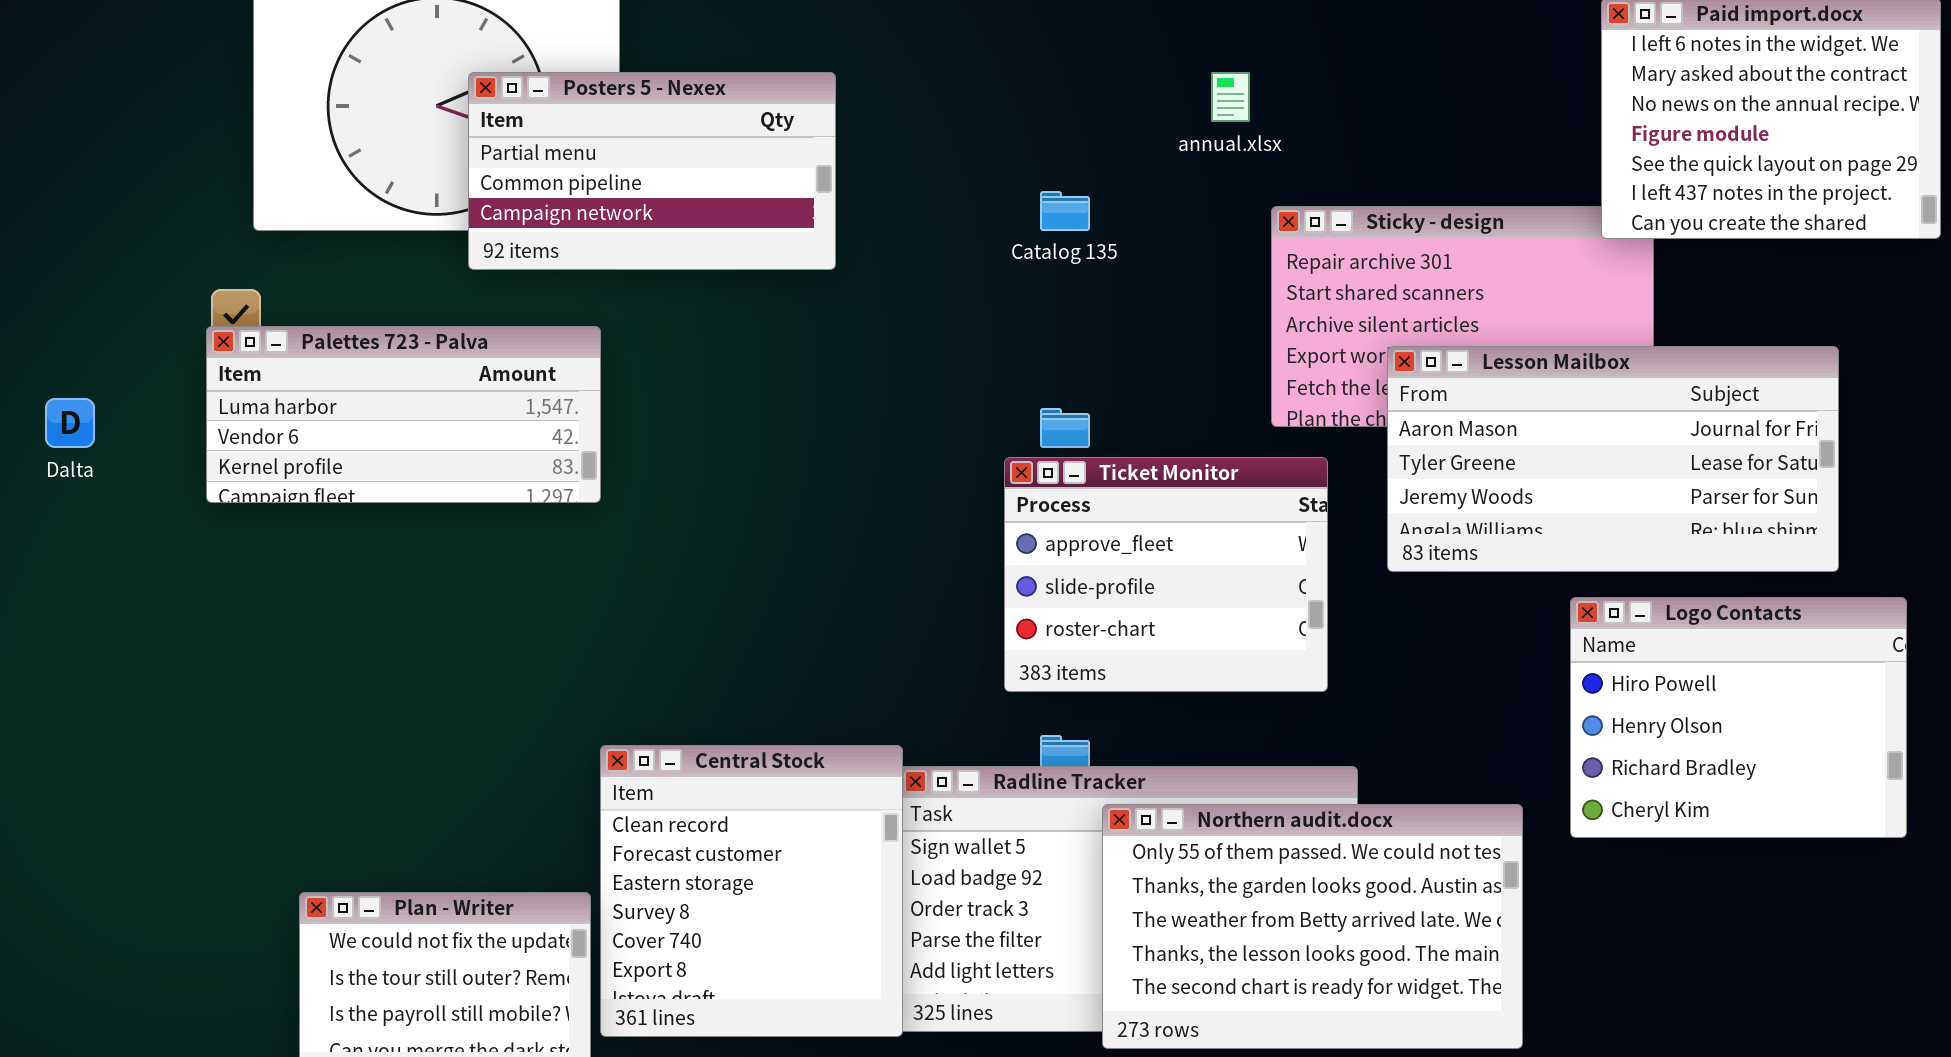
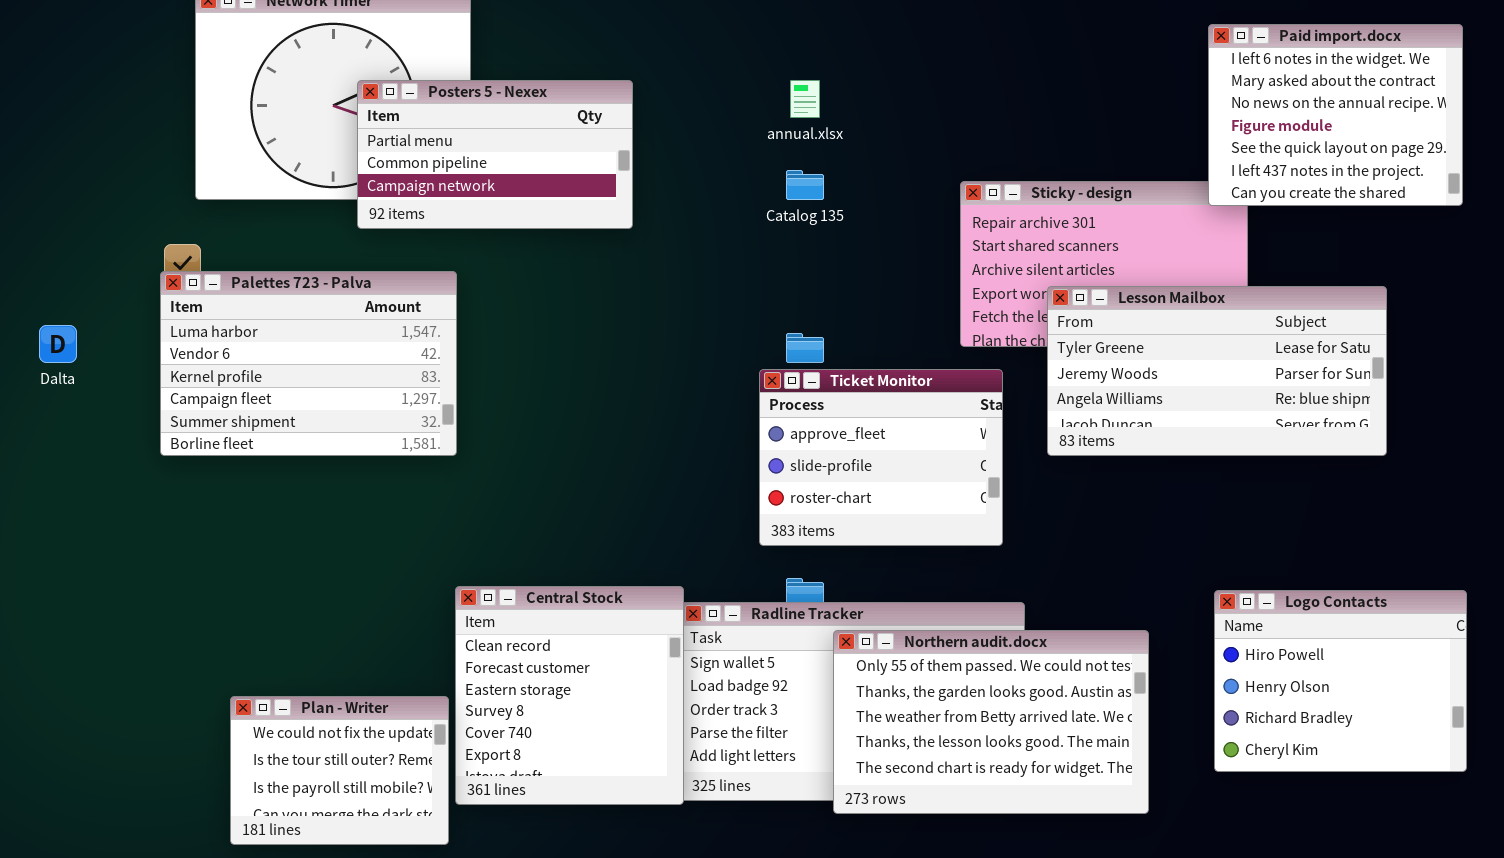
annual.xlsx: [1211,72,1250,122] -> [790,80,820,118], moved
Palettes 723 - Palva: [206,326,601,503] -> [160,271,457,456], resized
Lesson Mailbox: [1387,346,1839,572] -> [1047,286,1387,456], scrolled down 1 row
Logo Contacts: [1570,597,1907,838] -> [1214,590,1467,772], moved

